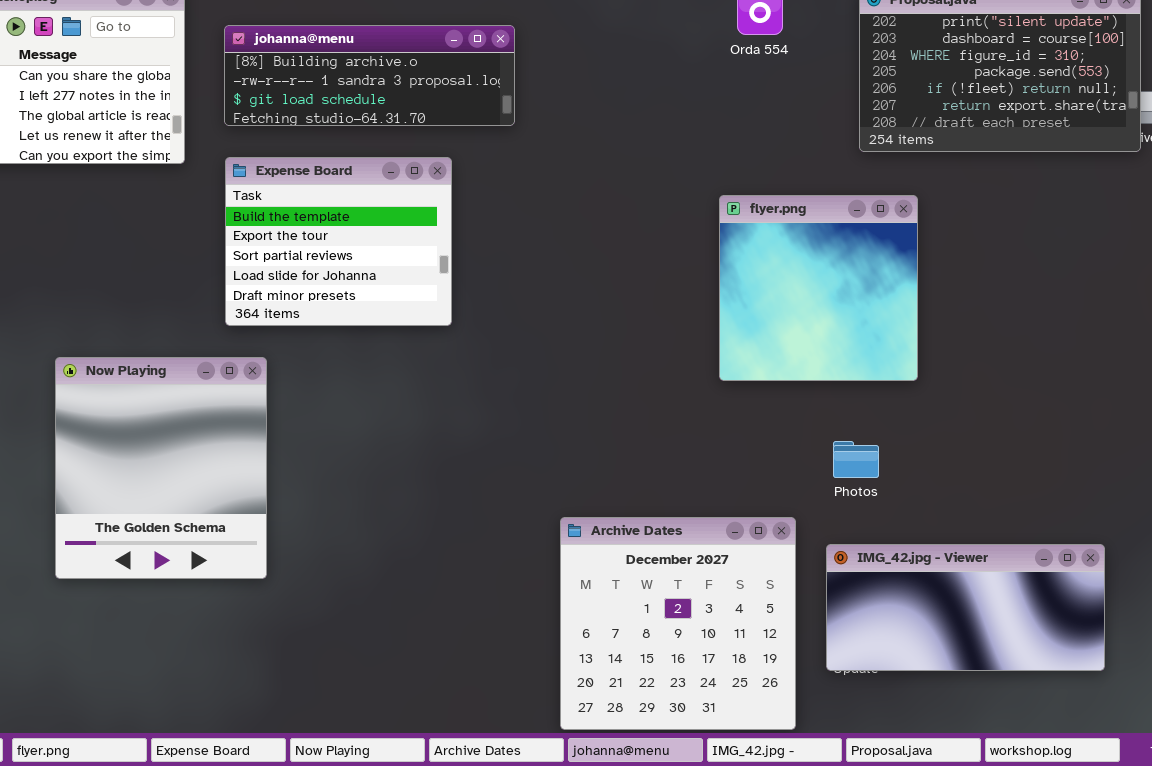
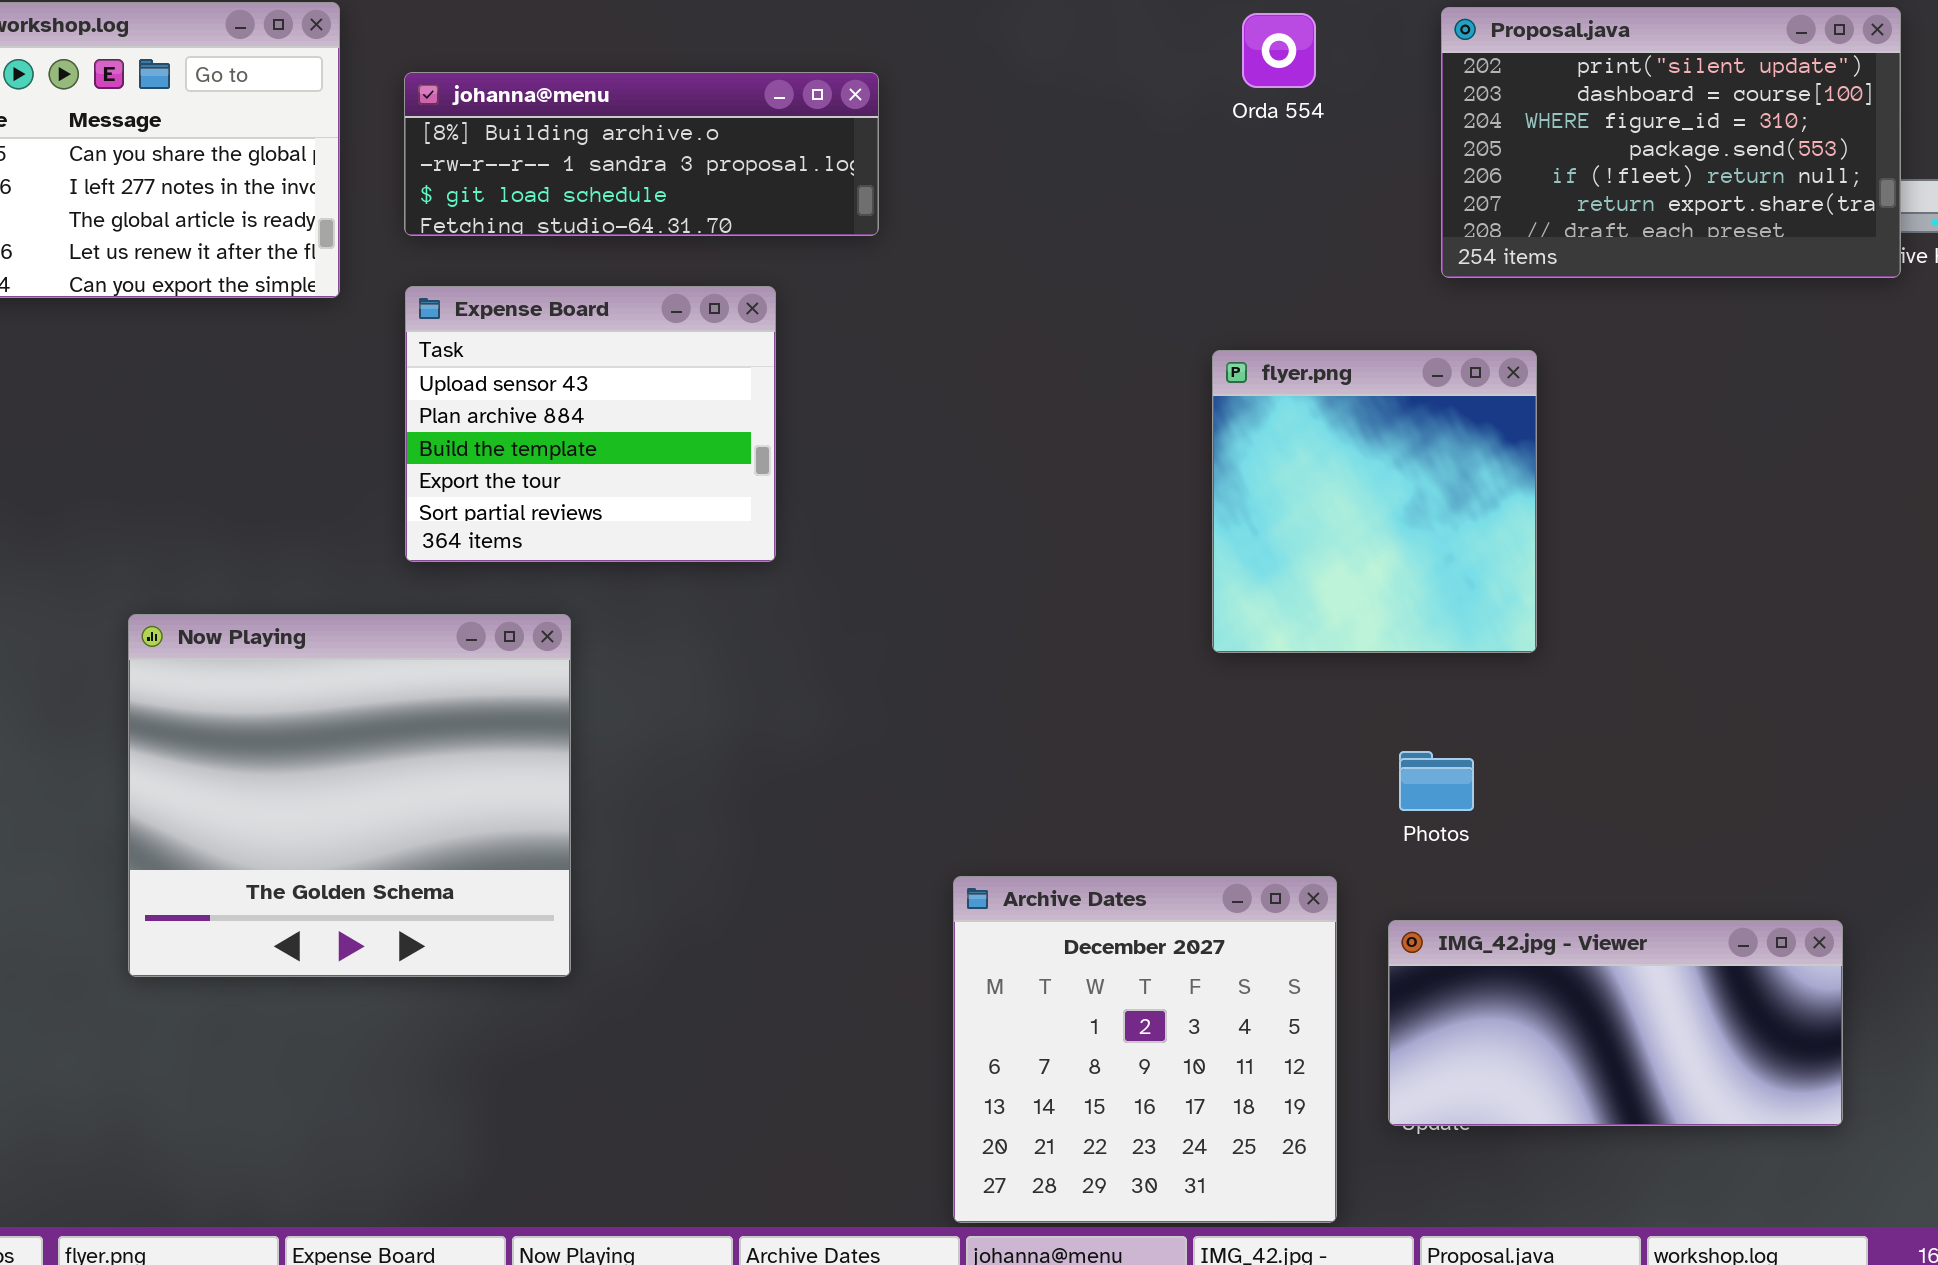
Expense Board: [225,157,452,326] -> [405,286,776,562], scrolled up 2 rows
Now Playing: [55,357,267,579] -> [128,614,571,977], resized

